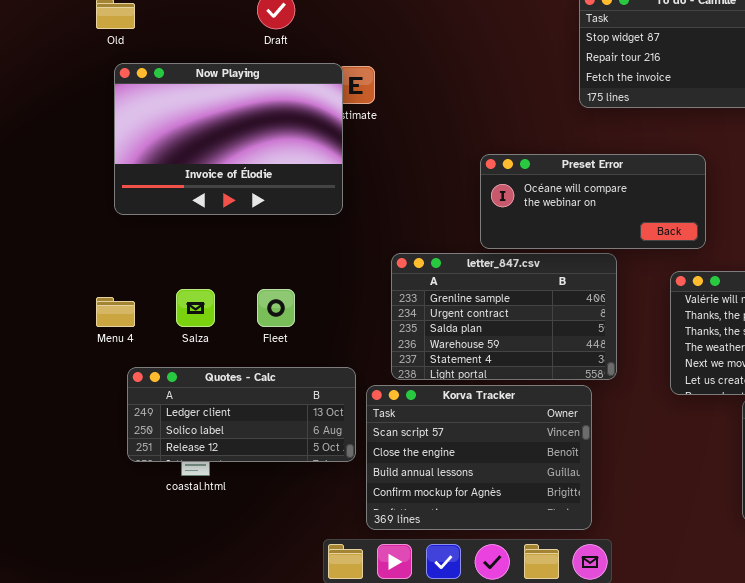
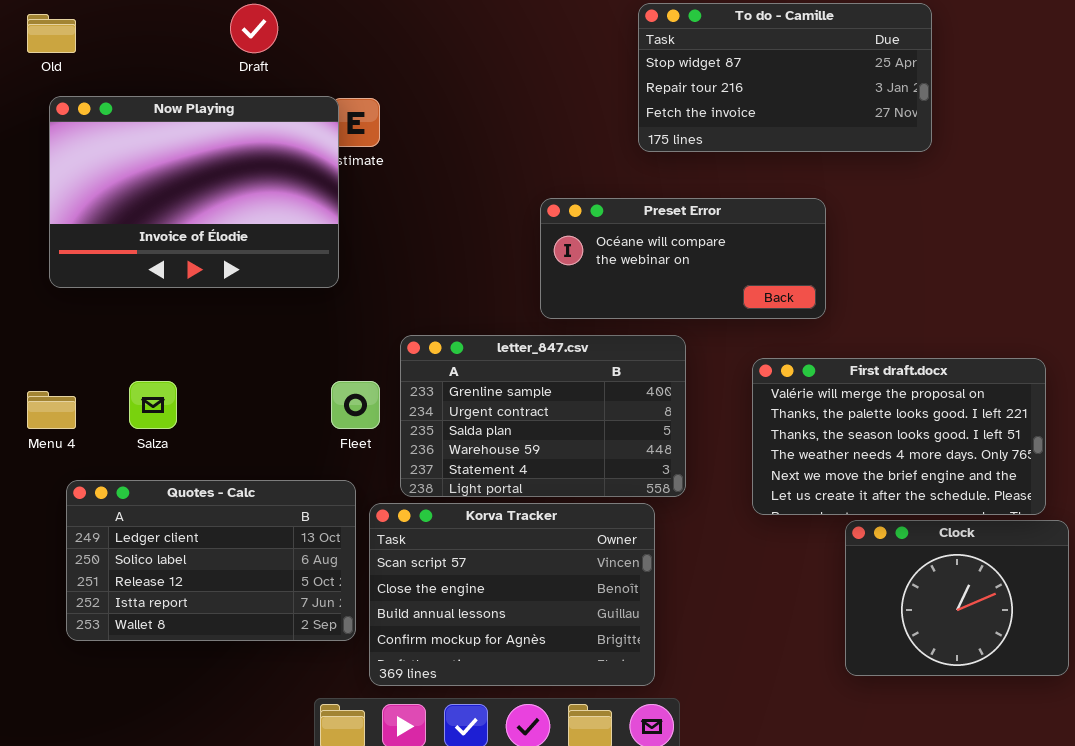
Preset Error: [480,154,706,249] -> [540,198,826,319], moved
Fleet: [257,289,295,327] -> [331,381,380,429], moved
Quotes - Calc: [127,367,356,462] -> [66,480,356,641], resized

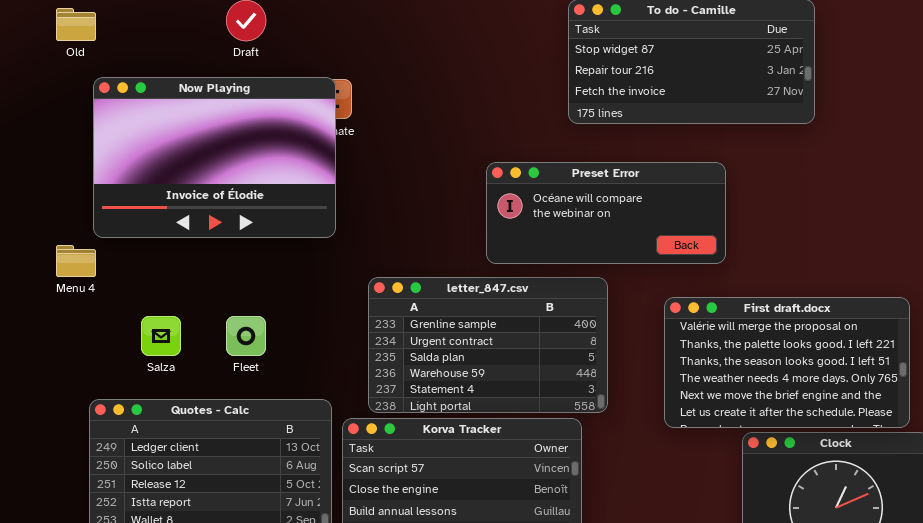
Now Playing: [49,96,339,288] -> [93,77,336,238], moved
Fleet: [331,381,380,429] -> [226,316,266,356], moved
Menu 4: [27,391,76,429] -> [56,245,96,277], moved

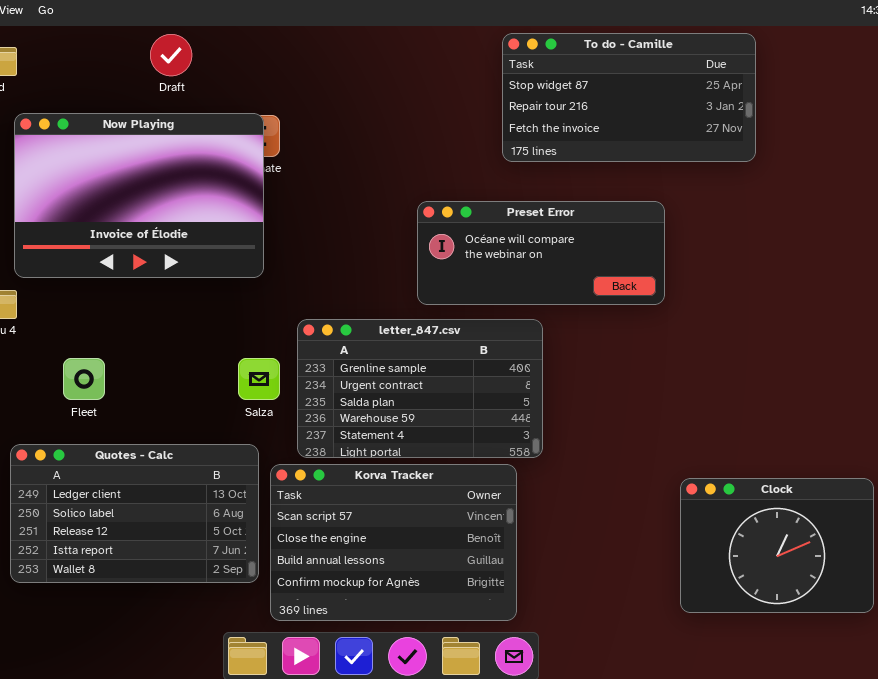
First draft.docx: [664,297,910,428] -> none, closed
Salza: [141,316,181,356] -> [238,358,280,400], moved
Fleet: [226,316,266,356] -> [63,358,105,400], moved

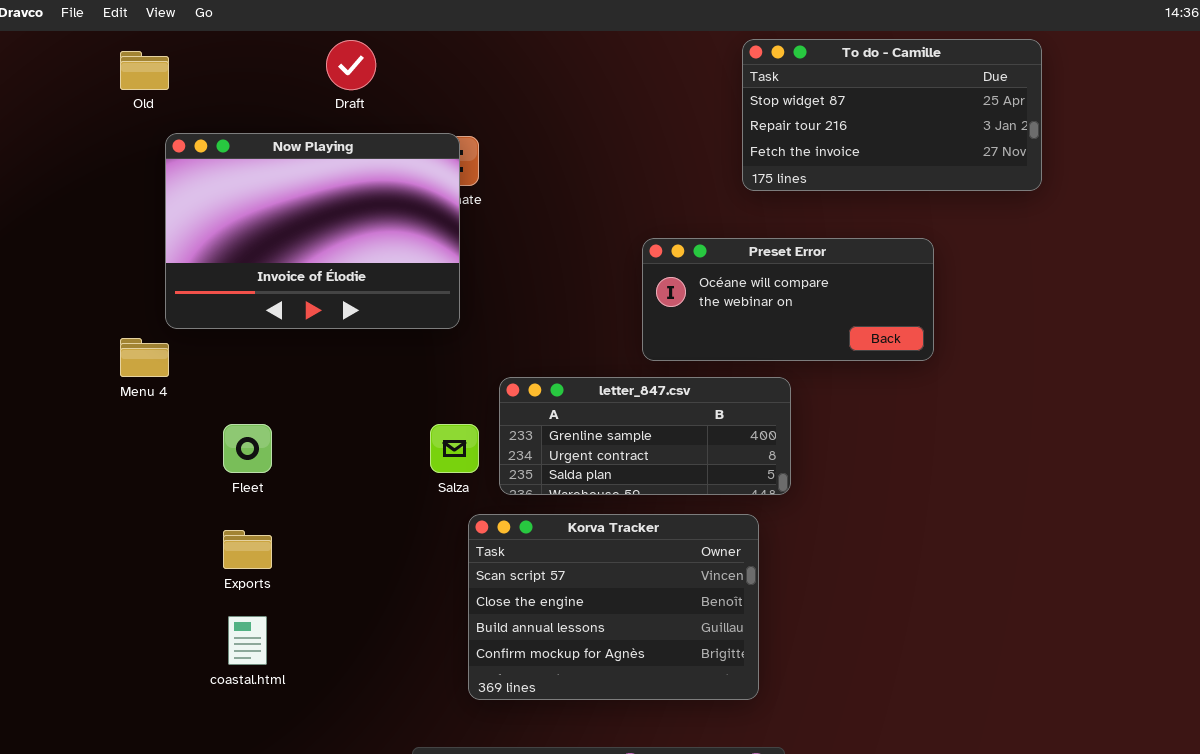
letter_847.csv: [297,319,543,458] -> [499,377,791,495], resized
Quotes - Calc: [10,444,259,583] -> none, closed
Korva Tracker: [270,464,517,621] -> [468,514,759,700], moved
Clock: [680,478,874,613] -> none, closed

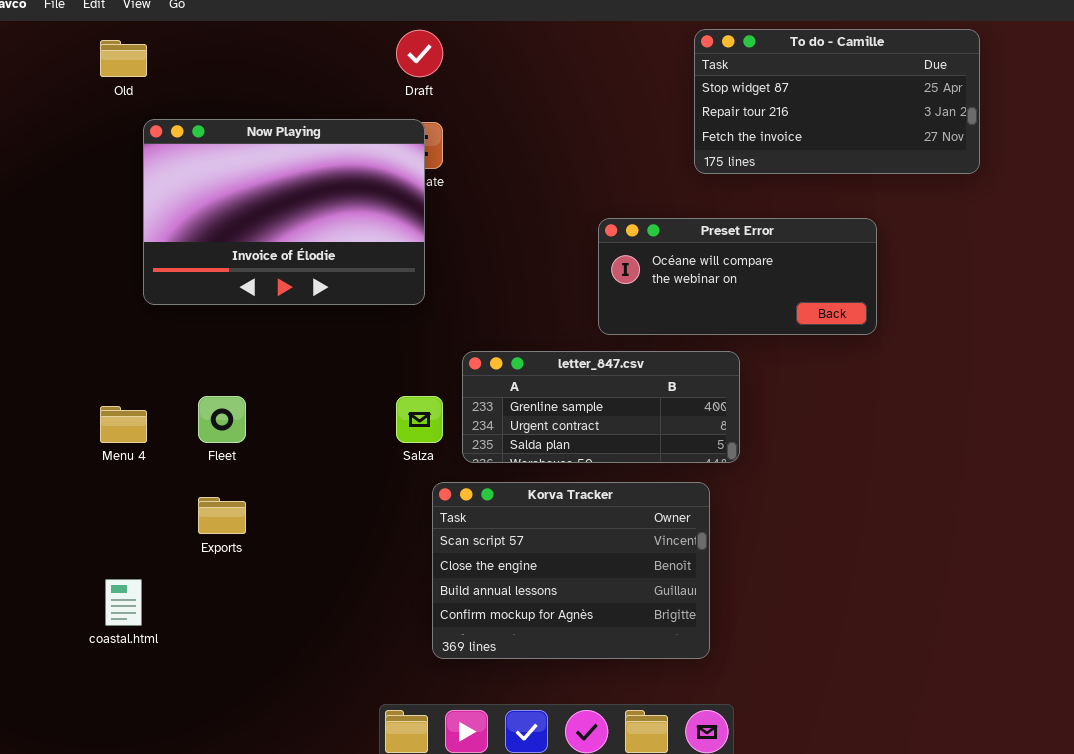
Draft: [326,40,376,90] -> [396,30,443,77], moved
Menu 4: [120,338,169,377] -> [100,406,147,443], moved
coastal.html: [228,616,267,665] -> [105,579,142,626], moved

